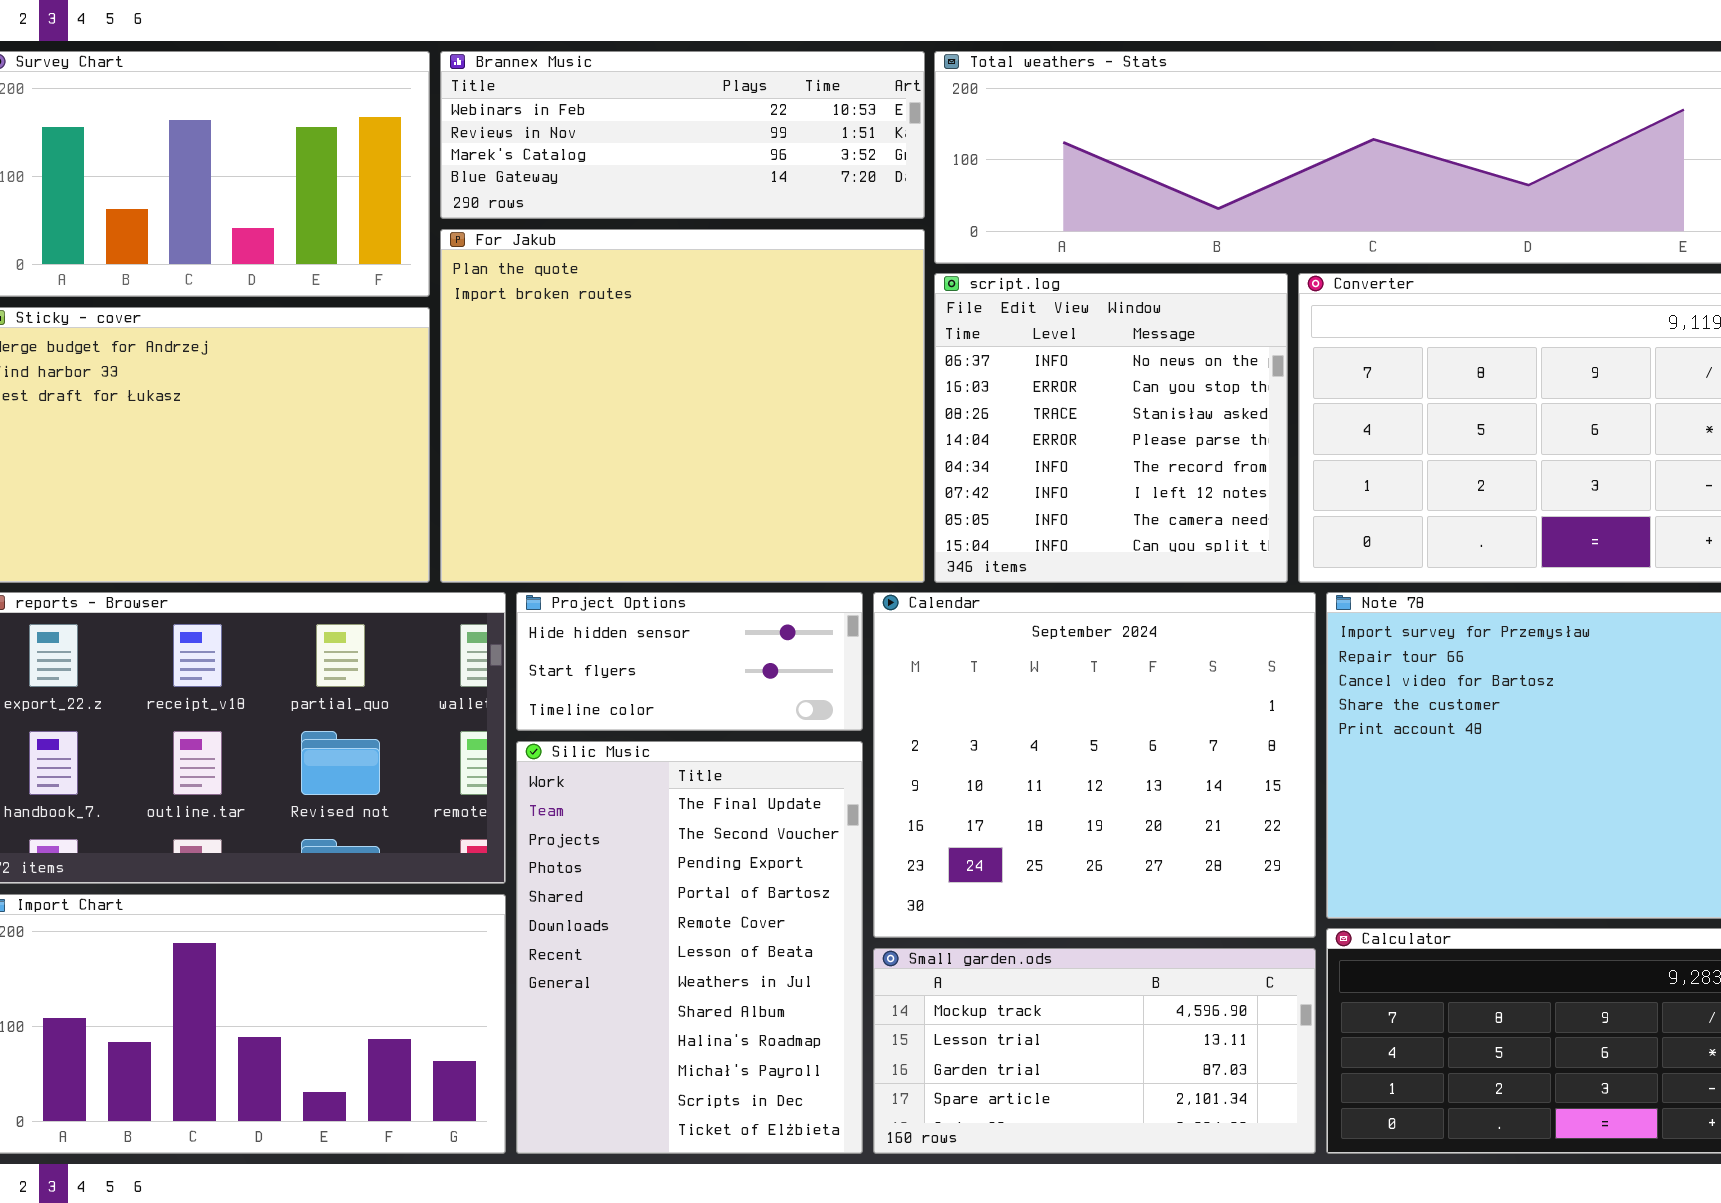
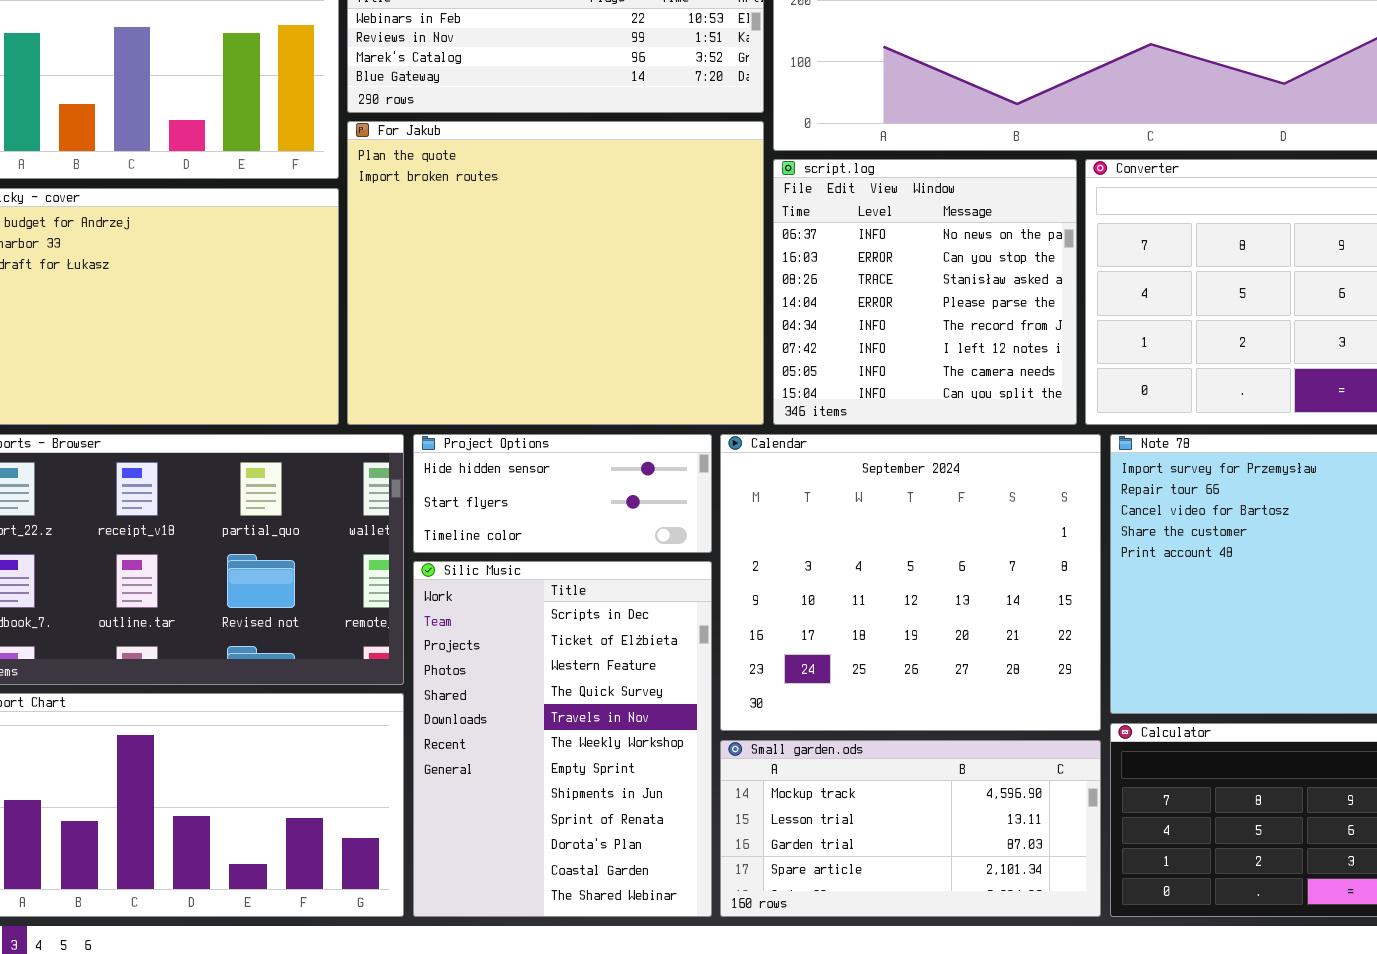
Silic Music: [516,741,863,1154] -> [413,561,712,917], scrolled down 10 rows

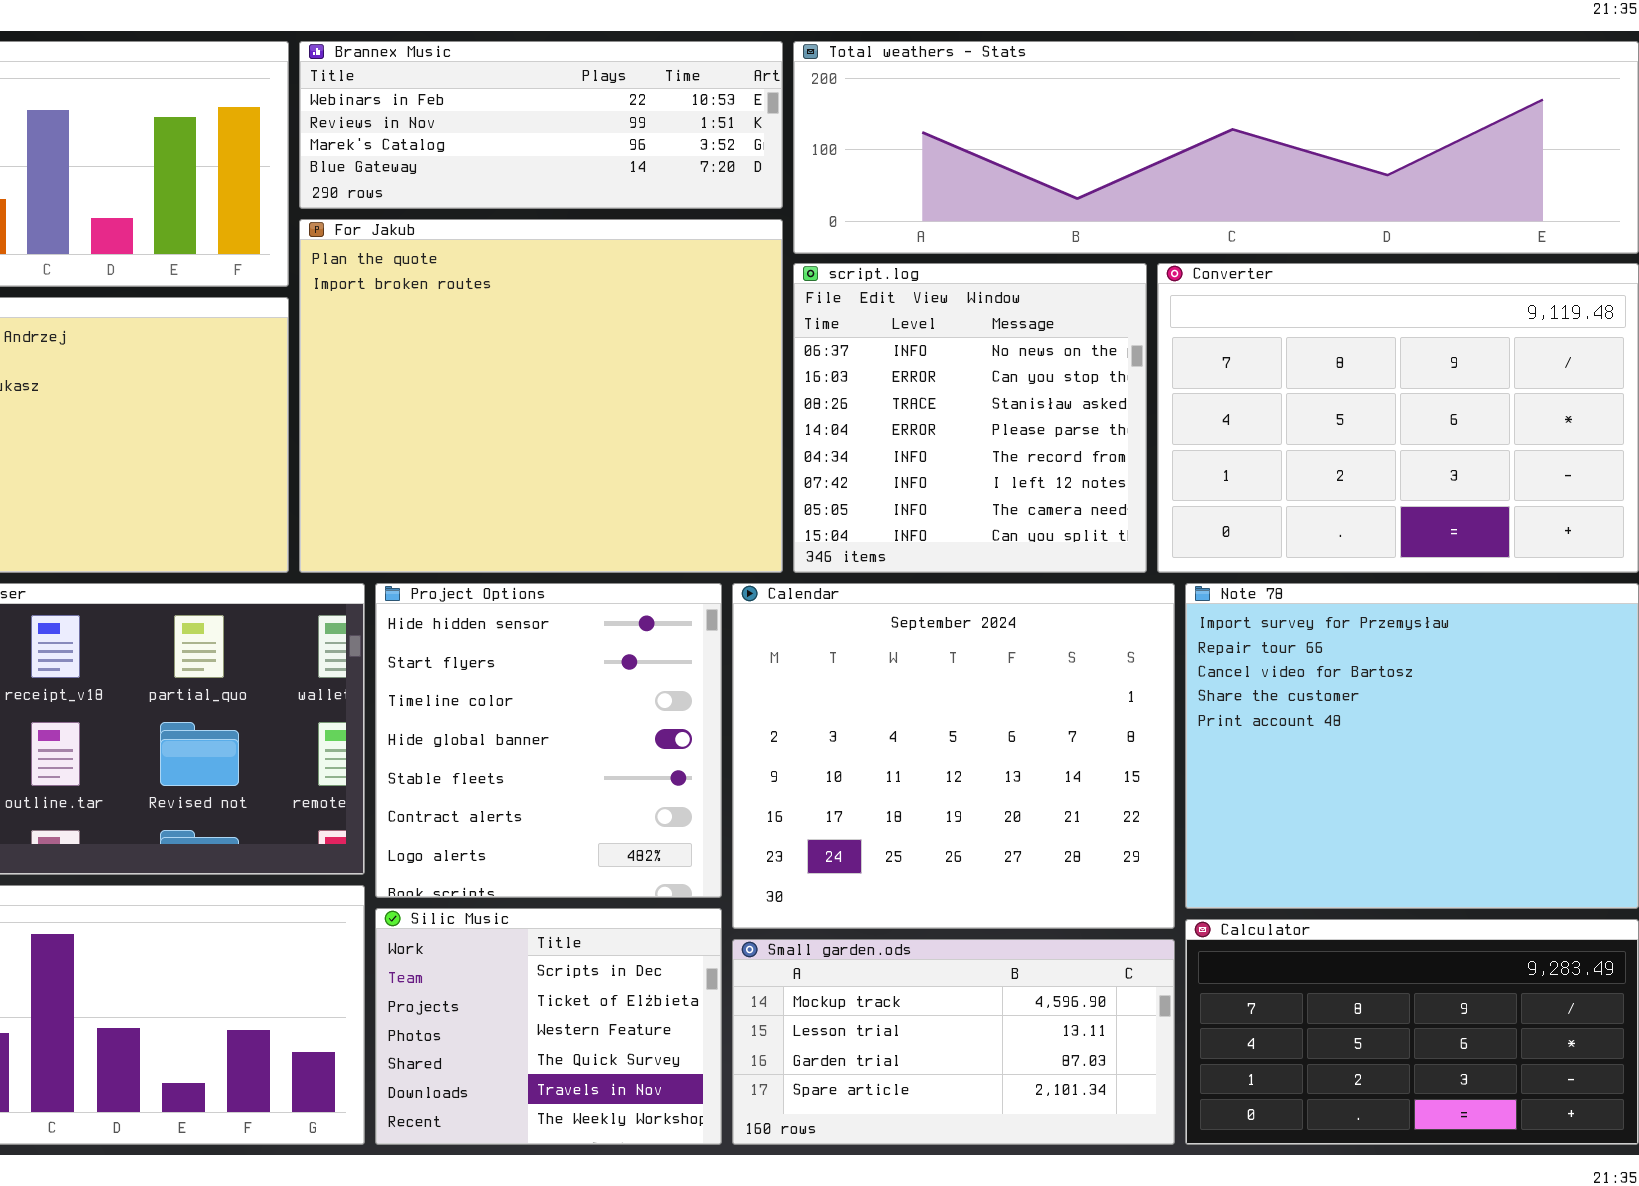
Project Options: [413,434,712,553] -> [375,583,722,898], resized
Silic Music: [413,561,712,917] -> [375,908,722,1145], resized

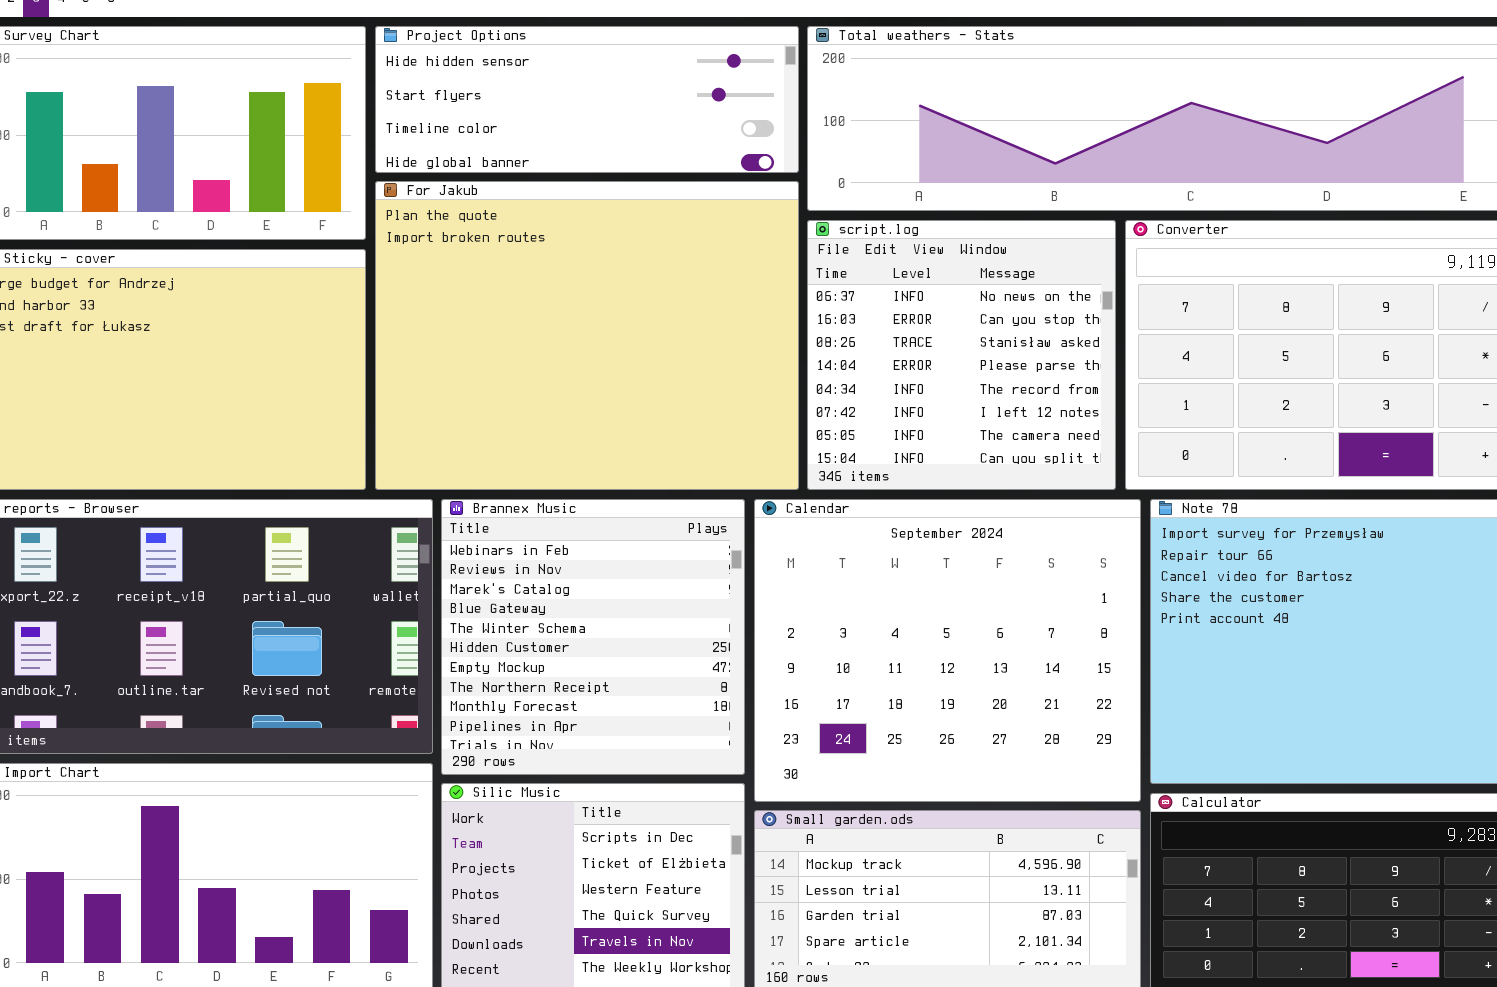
Brannex Music: [299,41,783,209] -> [441,499,745,775], moved, resized
Project Options: [375,583,722,898] -> [375,26,799,173], moved, resized

